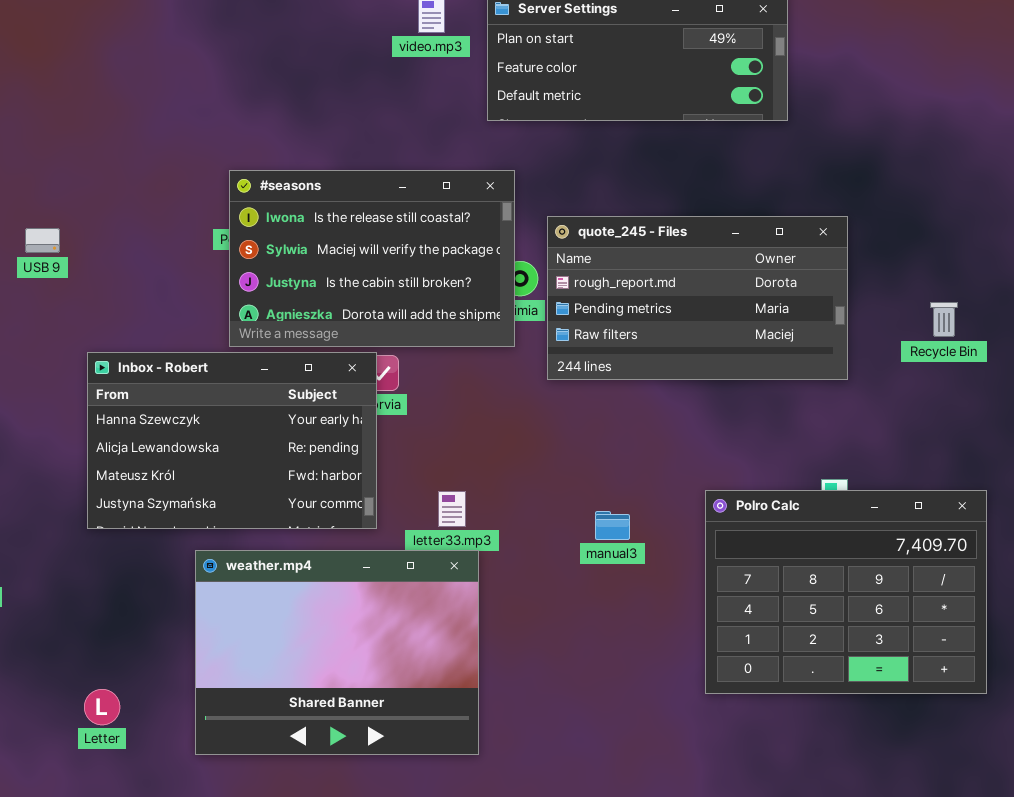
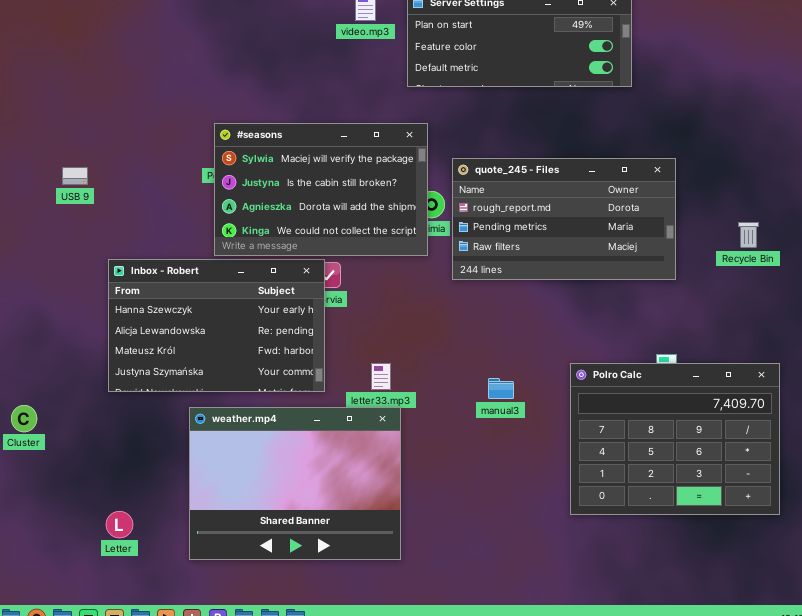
#seasons: [229,170,515,347] -> [214,123,428,256], scrolled down 1 row

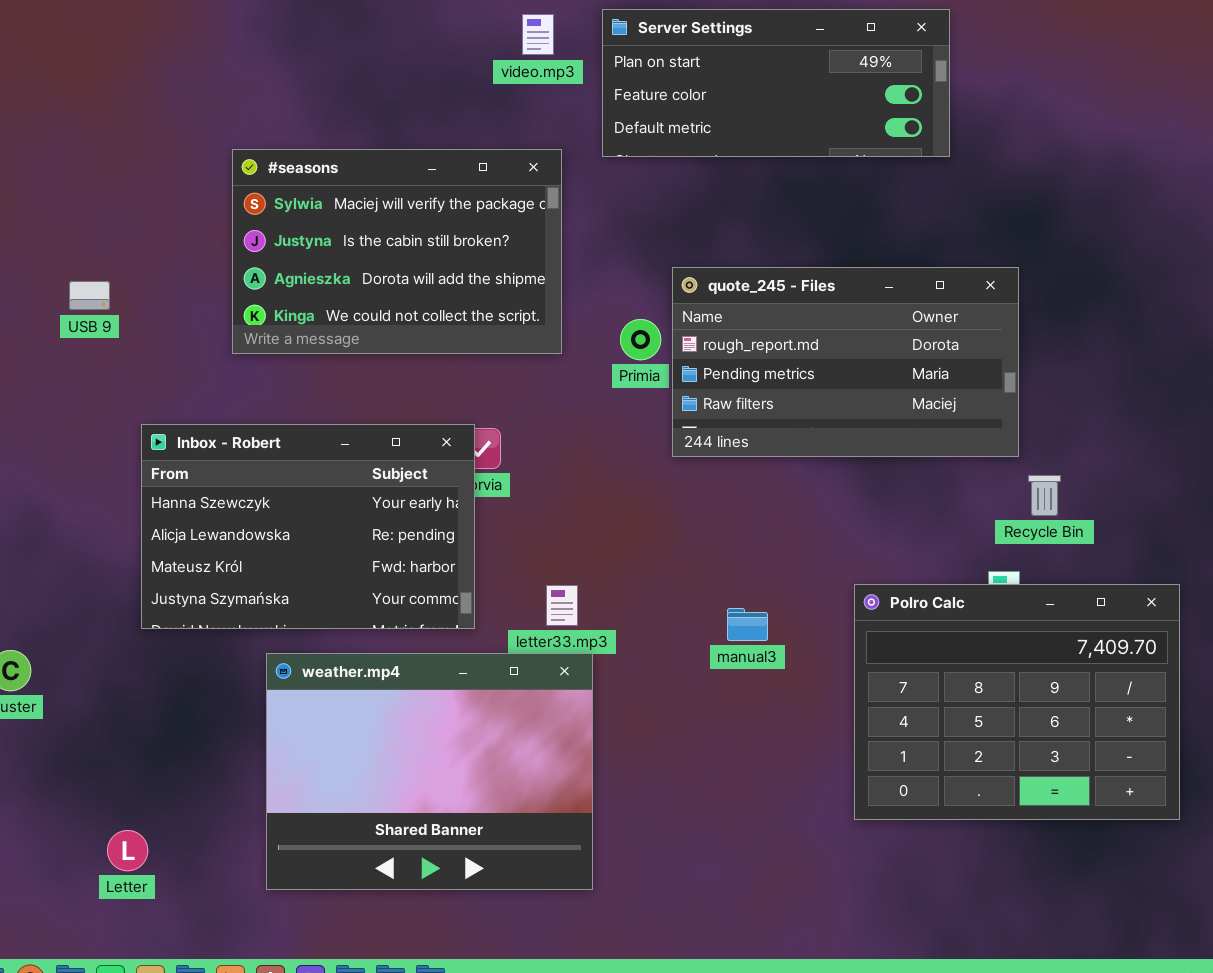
#seasons: [214,123,428,256] -> [232,149,562,354], moved
Recycle Bin: [738,222,759,248] -> [1028,475,1061,516], moved
Letter: [106,511,133,538] -> [107,830,148,871], moved

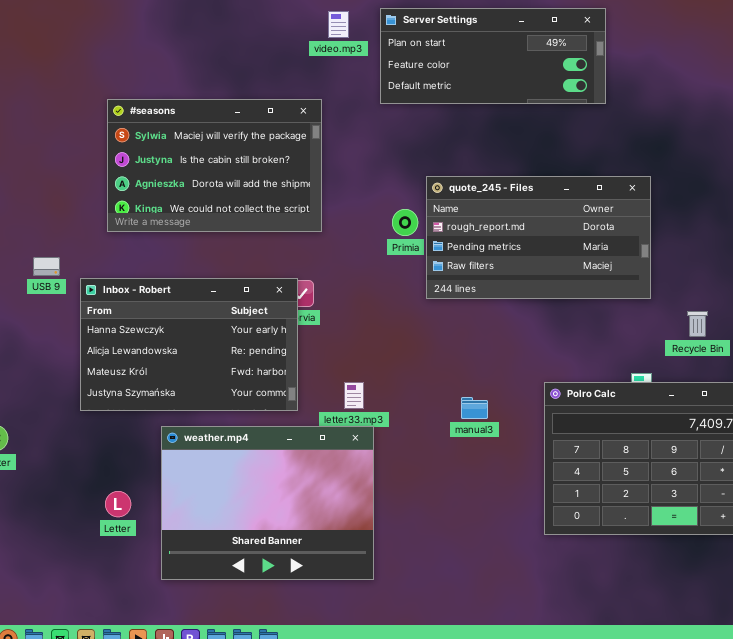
#seasons: [232,149,562,354] -> [107,99,322,232], moved
USB 9: [69,281,110,310] -> [33,257,60,276], moved
Recycle Bin: [1028,475,1061,516] -> [687,311,708,337], moved
Letter: [107,830,148,871] -> [105,491,131,517], moved

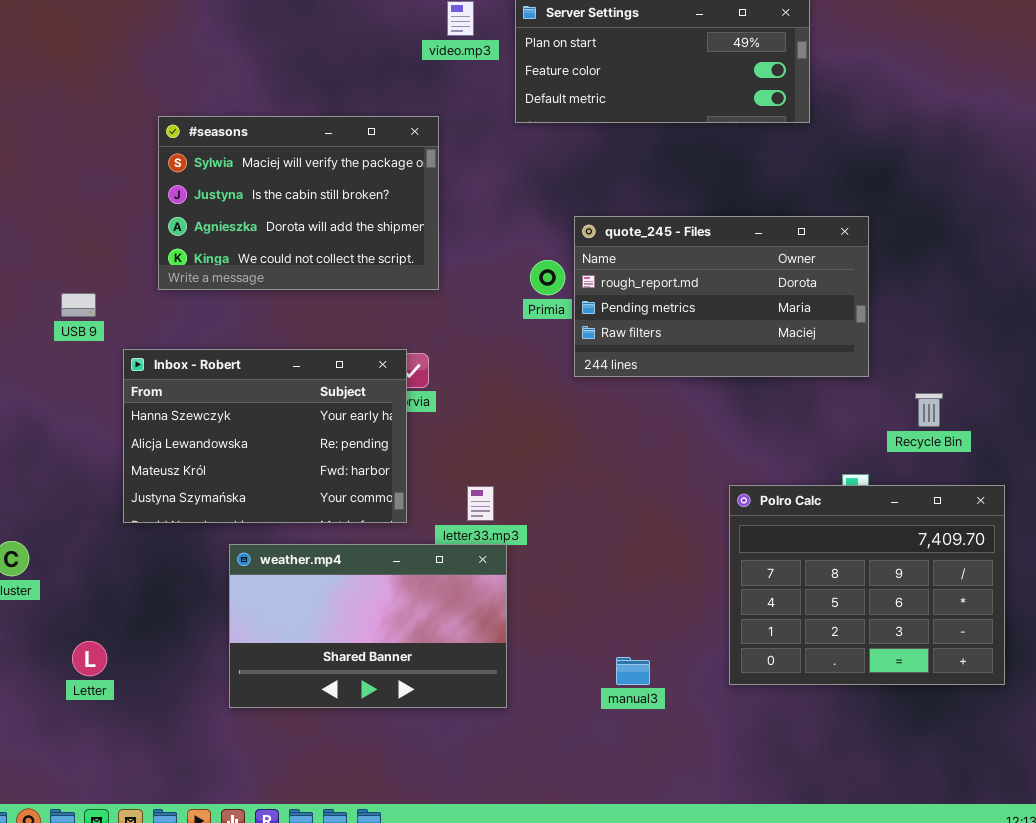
USB 9: [33,257,60,276] -> [61,293,96,317], moved
manual3: [461,397,488,419] -> [616,657,650,685], moved
weather.mp4: [161,426,374,580] -> [229,544,507,708], resized
Letter: [105,491,131,517] -> [72,641,107,676], moved

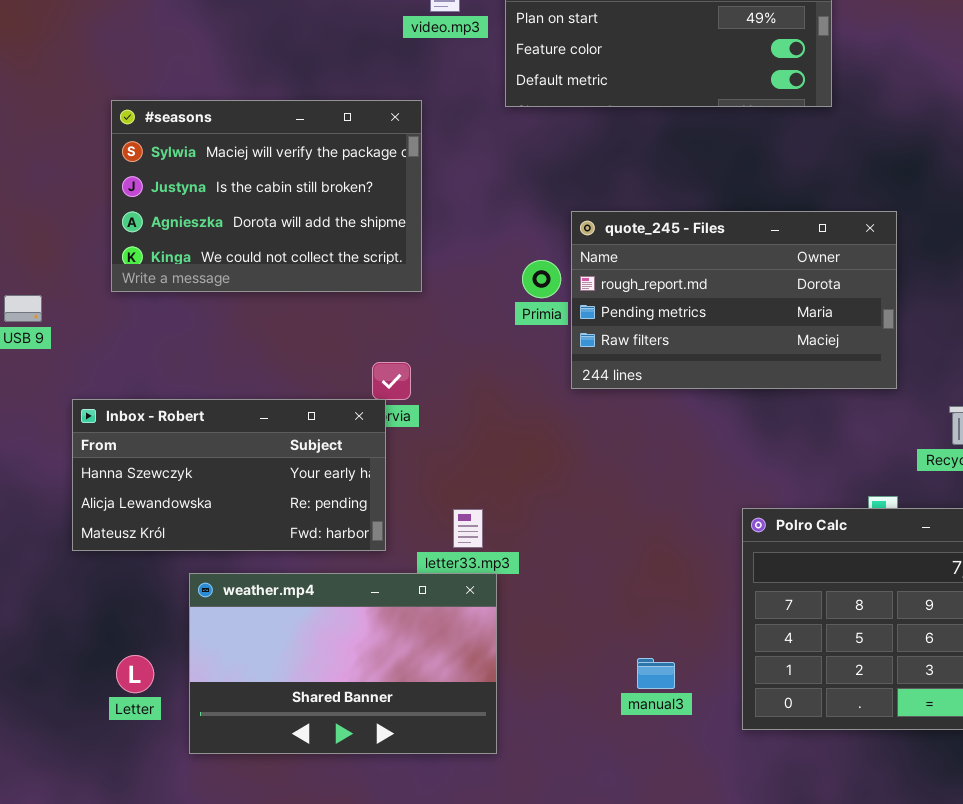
Inbox - Robert: [123,349,407,523] -> [72,399,386,551], resized
Letter: [72,641,107,676] -> [116,655,154,693], moved
manual3: [616,657,650,685] -> [637,658,675,689], moved

